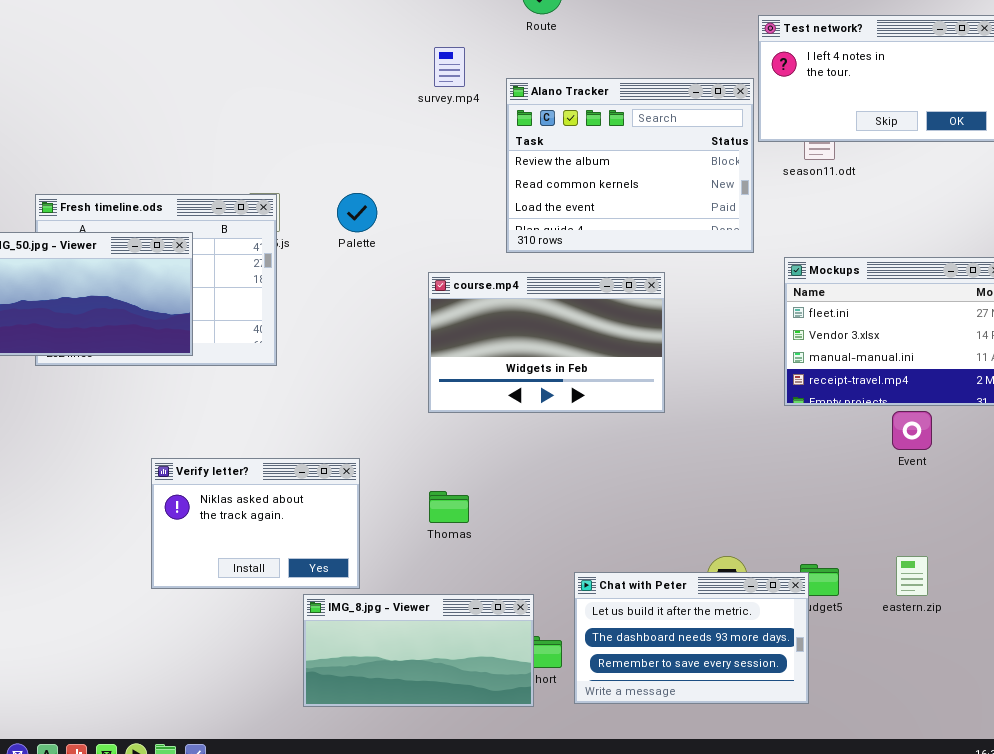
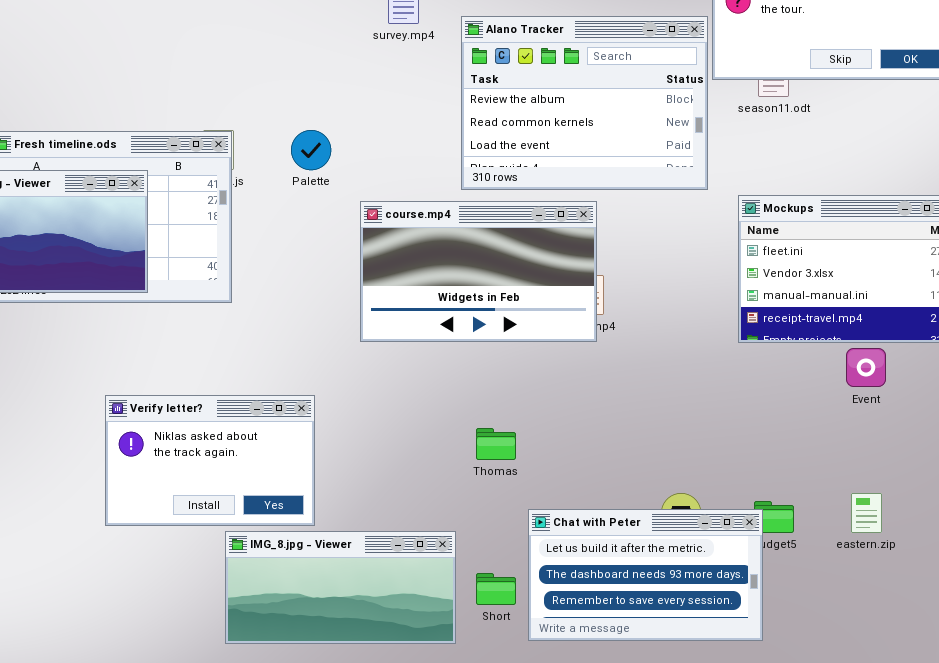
course.mp4: [428,272,665,413] -> [360,201,597,342], moved
Thomas: [429,491,469,523] -> [476,428,516,460], moved
IMG_8.jpg - Viewer: [303,594,534,707] -> [225,531,456,644], moved

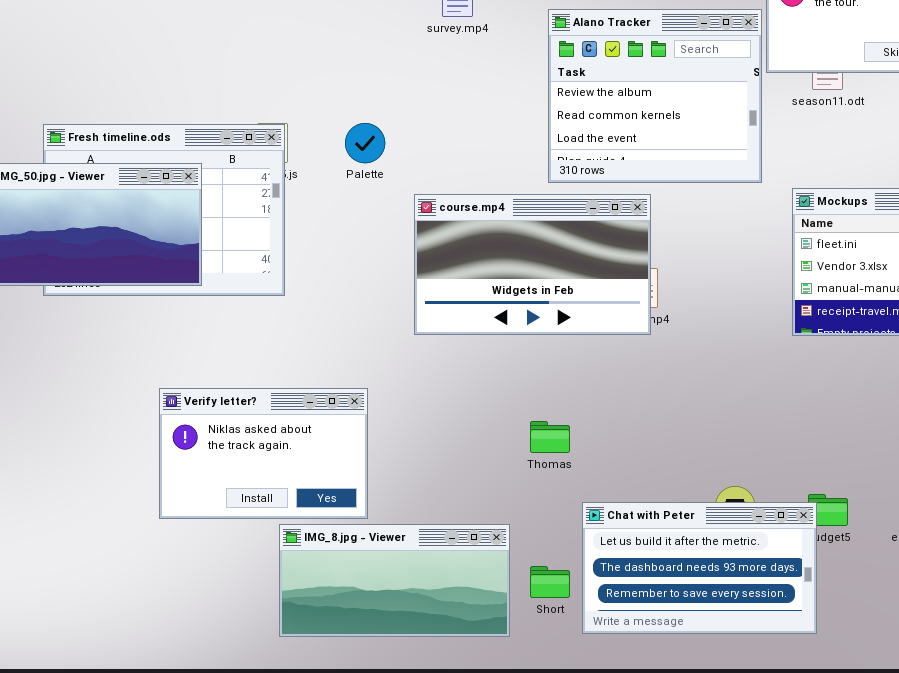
Alano Tracker: [461,16,708,190] -> [548,9,762,183], resized

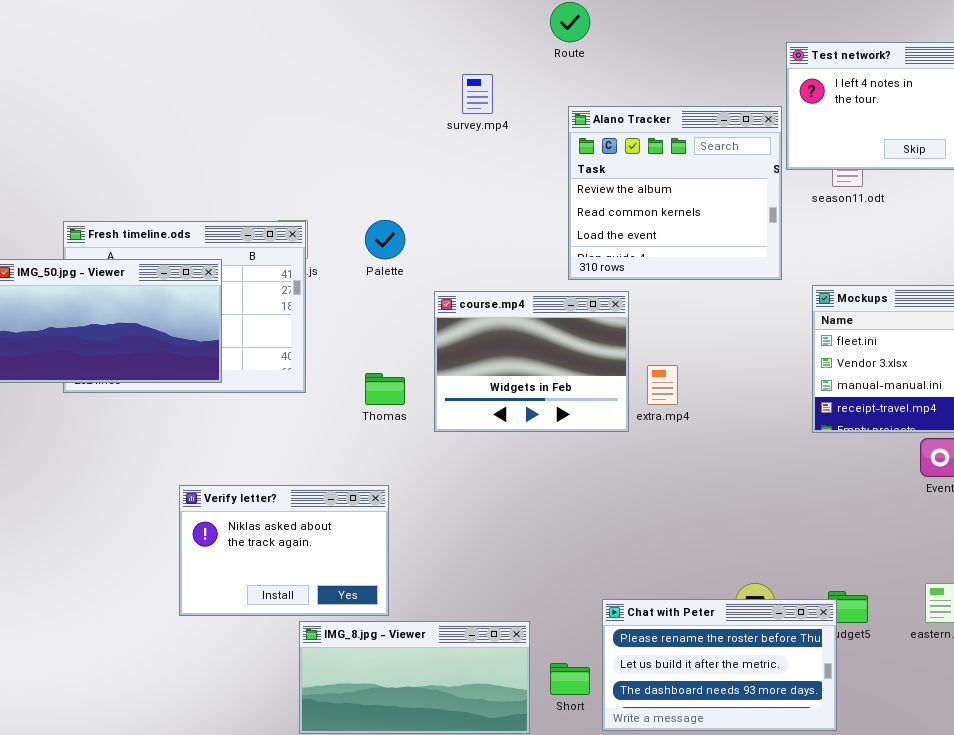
course.mp4: [414,194,651,335] -> [434,291,629,432], resized
Thomas: [530,421,570,453] -> [365,373,405,405], moved
Chat with Peter: [582,502,817,634] -> [602,599,837,731], scrolled up 1 row

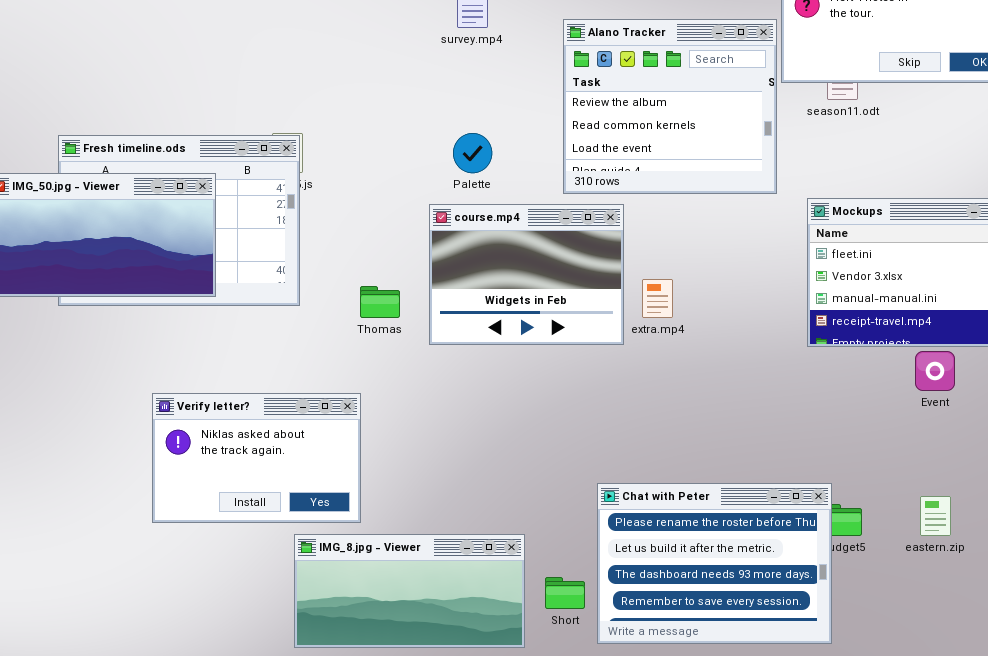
Palette: [365,220,405,259] -> [453,133,492,173], moved
Verify letter?: [179,485,389,616] -> [152,393,361,523], moved
Chat with Peter: [602,599,837,731] -> [597,483,832,644], resized

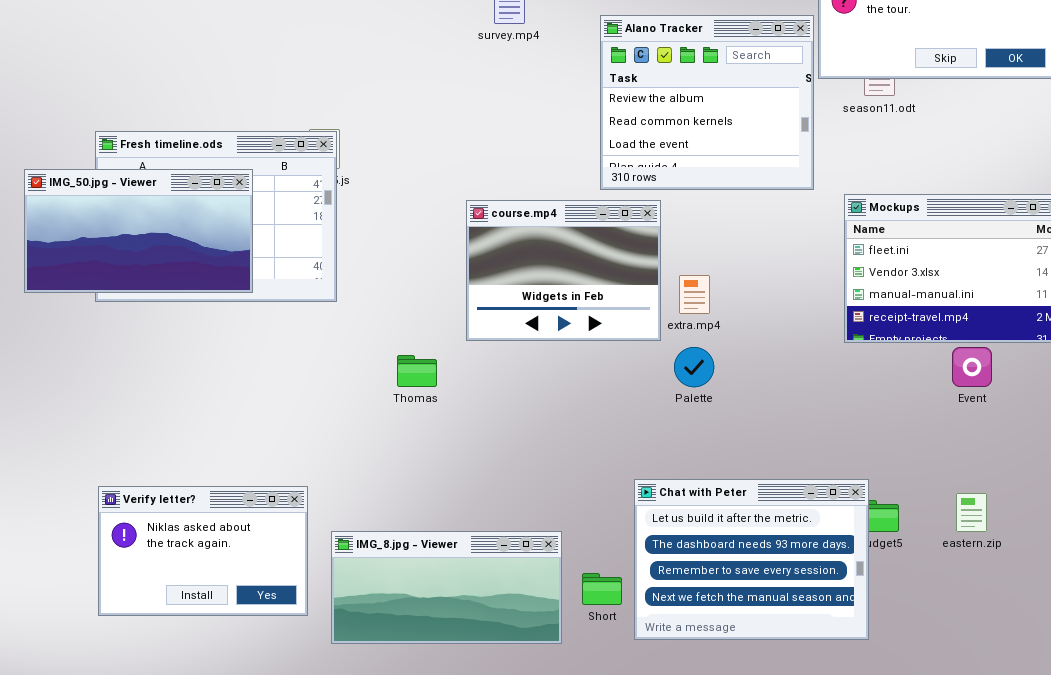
Palette: [453,133,492,173] -> [674,347,714,387], moved
Thomas: [360,286,400,318] -> [397,355,437,387], moved
Verify letter?: [152,393,361,523] -> [98,486,308,616], moved
Chat with Peter: [597,483,832,644] -> [634,479,869,640], scrolled down 1 row

